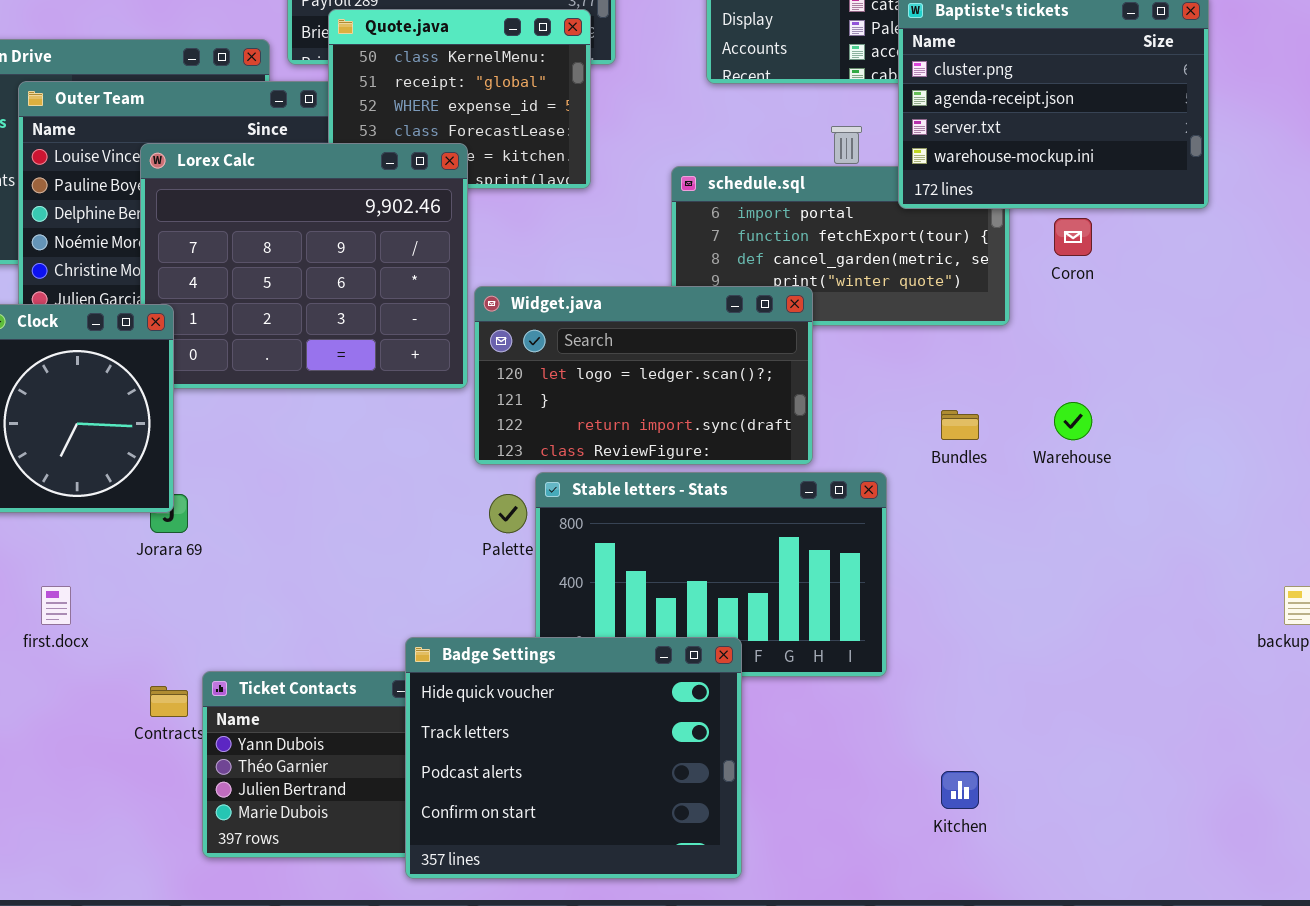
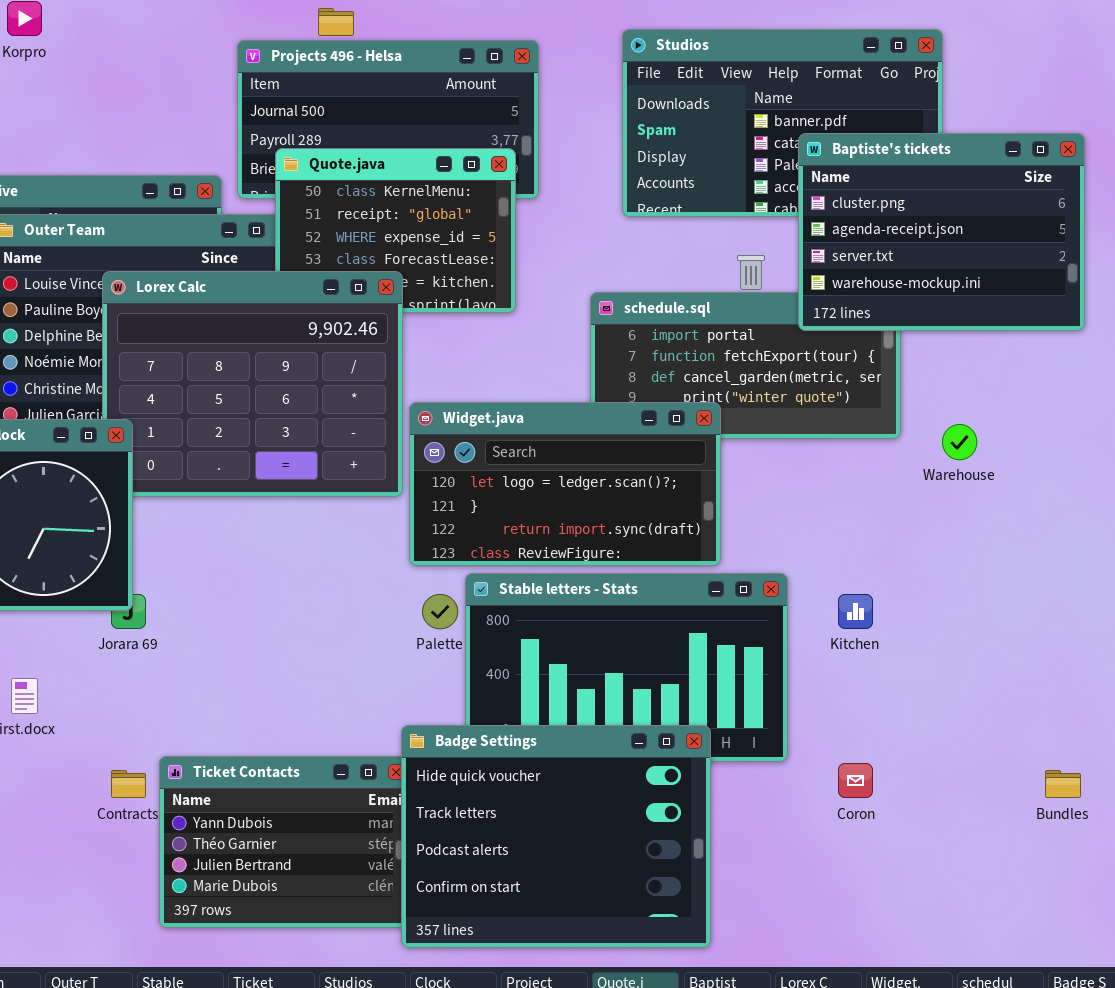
Coron: [1054,218,1092,256] -> [838,763,873,798], moved
Warehouse: [1054,402,1092,440] -> [942,424,977,460], moved
Bundles: [941,410,979,440] -> [1045,770,1081,798], moved
Badge Settings: [405,637,742,879] -> [401,725,711,948], moved
Kitchen: [941,771,979,809] -> [838,594,873,629], moved

